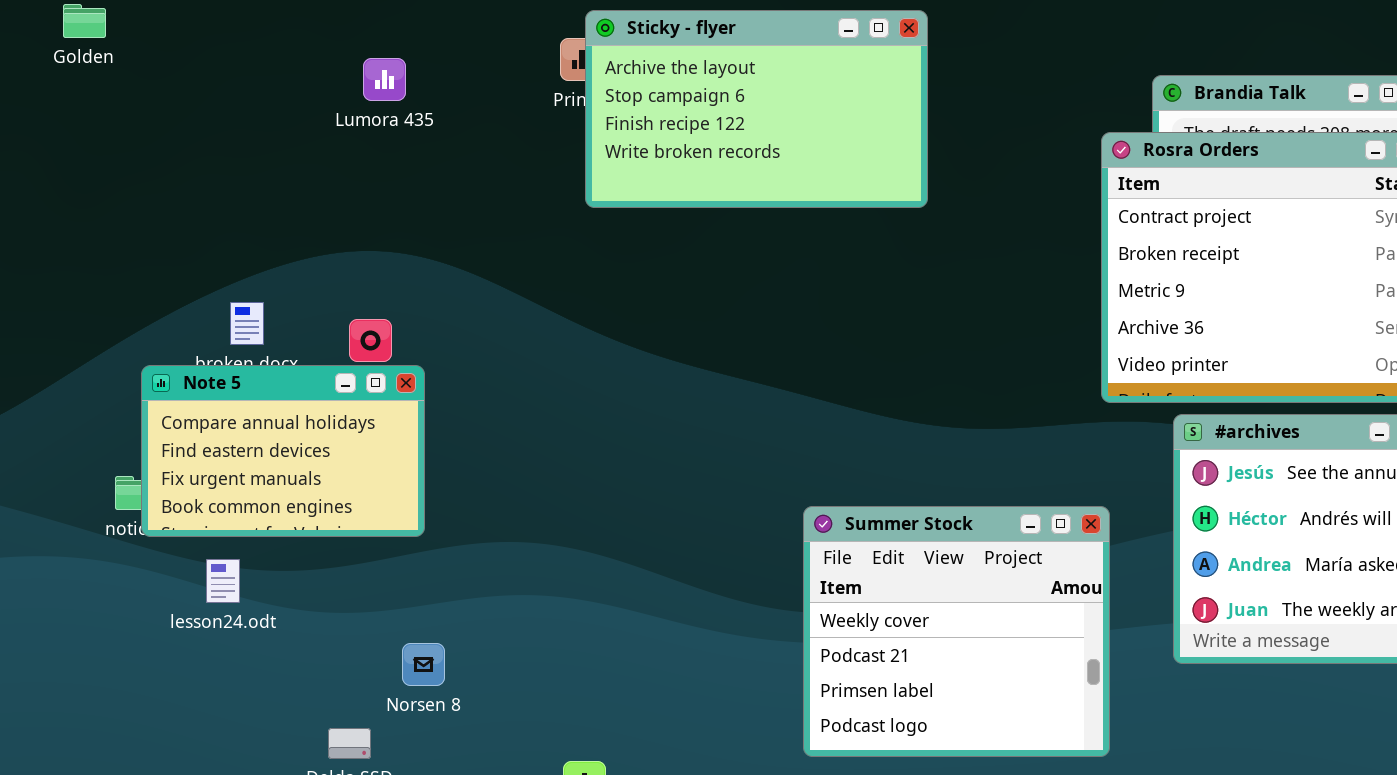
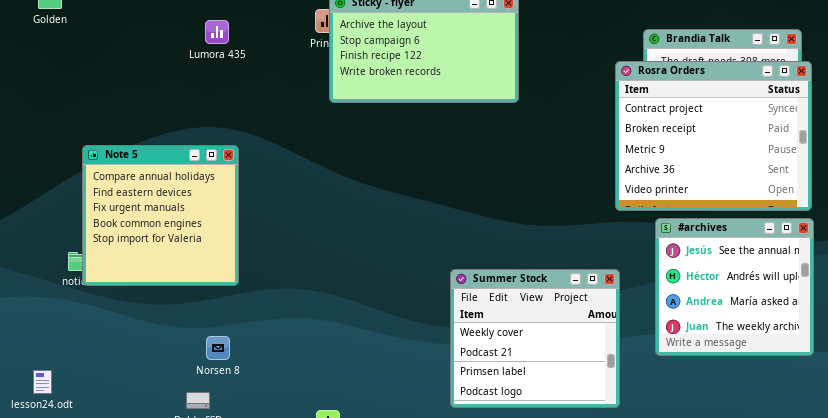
Note 5: [141,365,425,537] -> [82,145,239,286], resized
lesson24.odt: [206,559,240,603] -> [33,370,52,394], moved
Norsen 8: [402,643,445,686] -> [206,336,230,360], moved

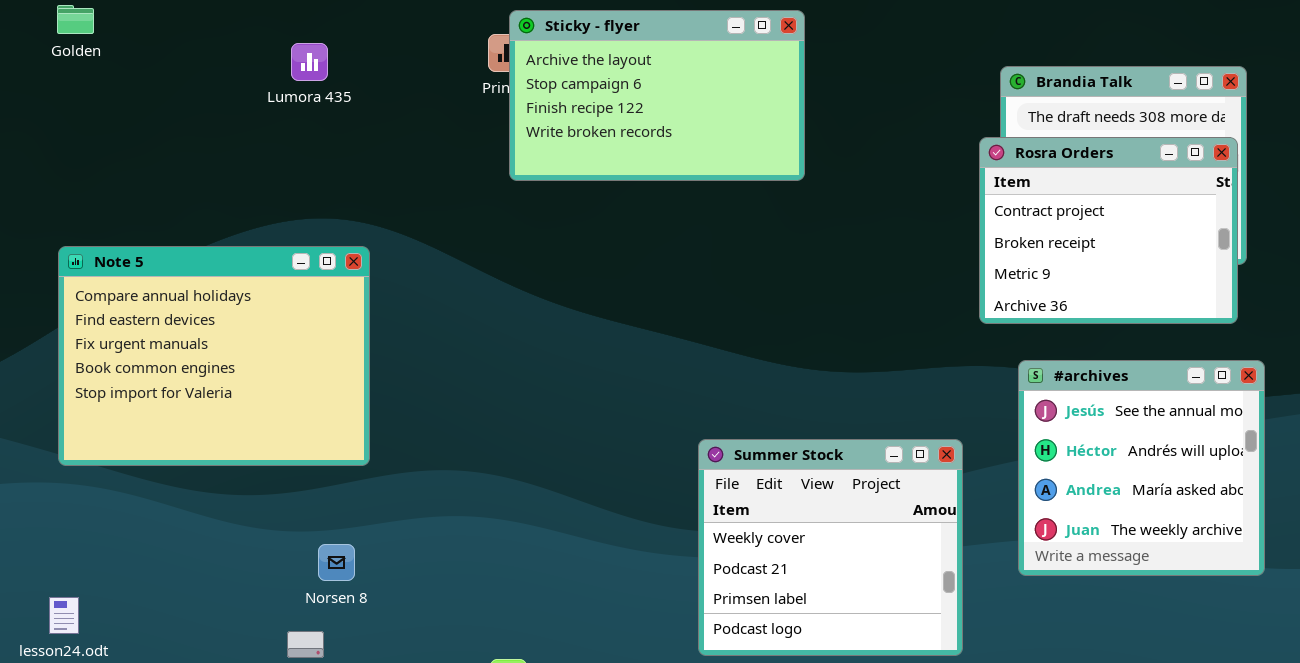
Lumora 435: [205,20,229,44] -> [291,43,328,81], moved
Rosra Orders: [615,61,812,211] -> [979,137,1238,324], moved, resized
Note 5: [82,145,239,286] -> [58,246,370,466], resized

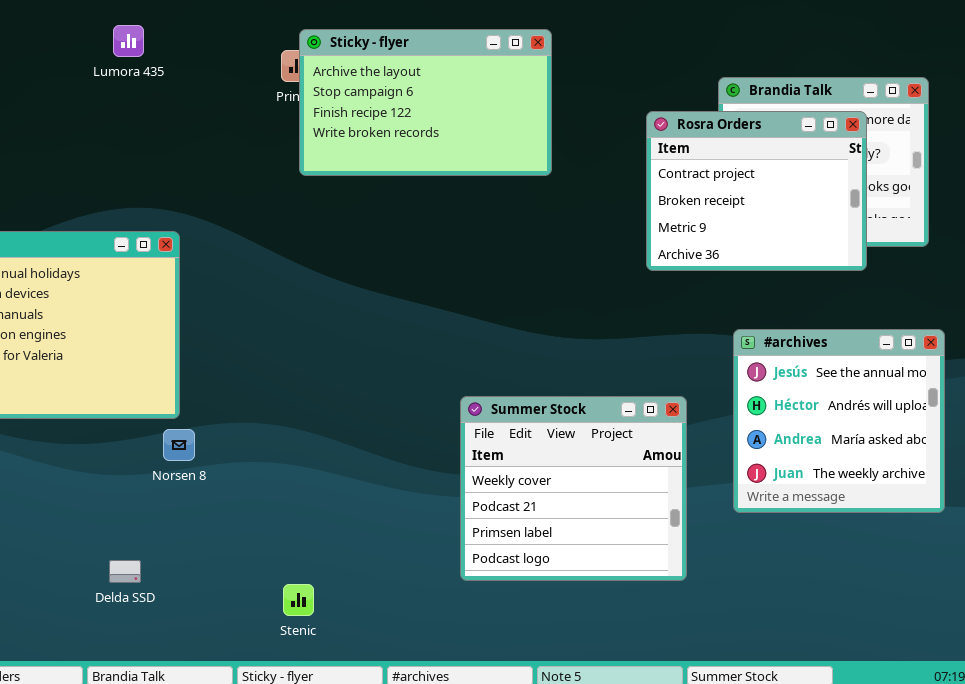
Lumora 435: [291,43,328,81] -> [113,25,144,57], moved
Rosra Orders: [979,137,1238,324] -> [646,111,867,271], moved
Norsen 8: [318,544,355,581] -> [163,429,195,461], moved

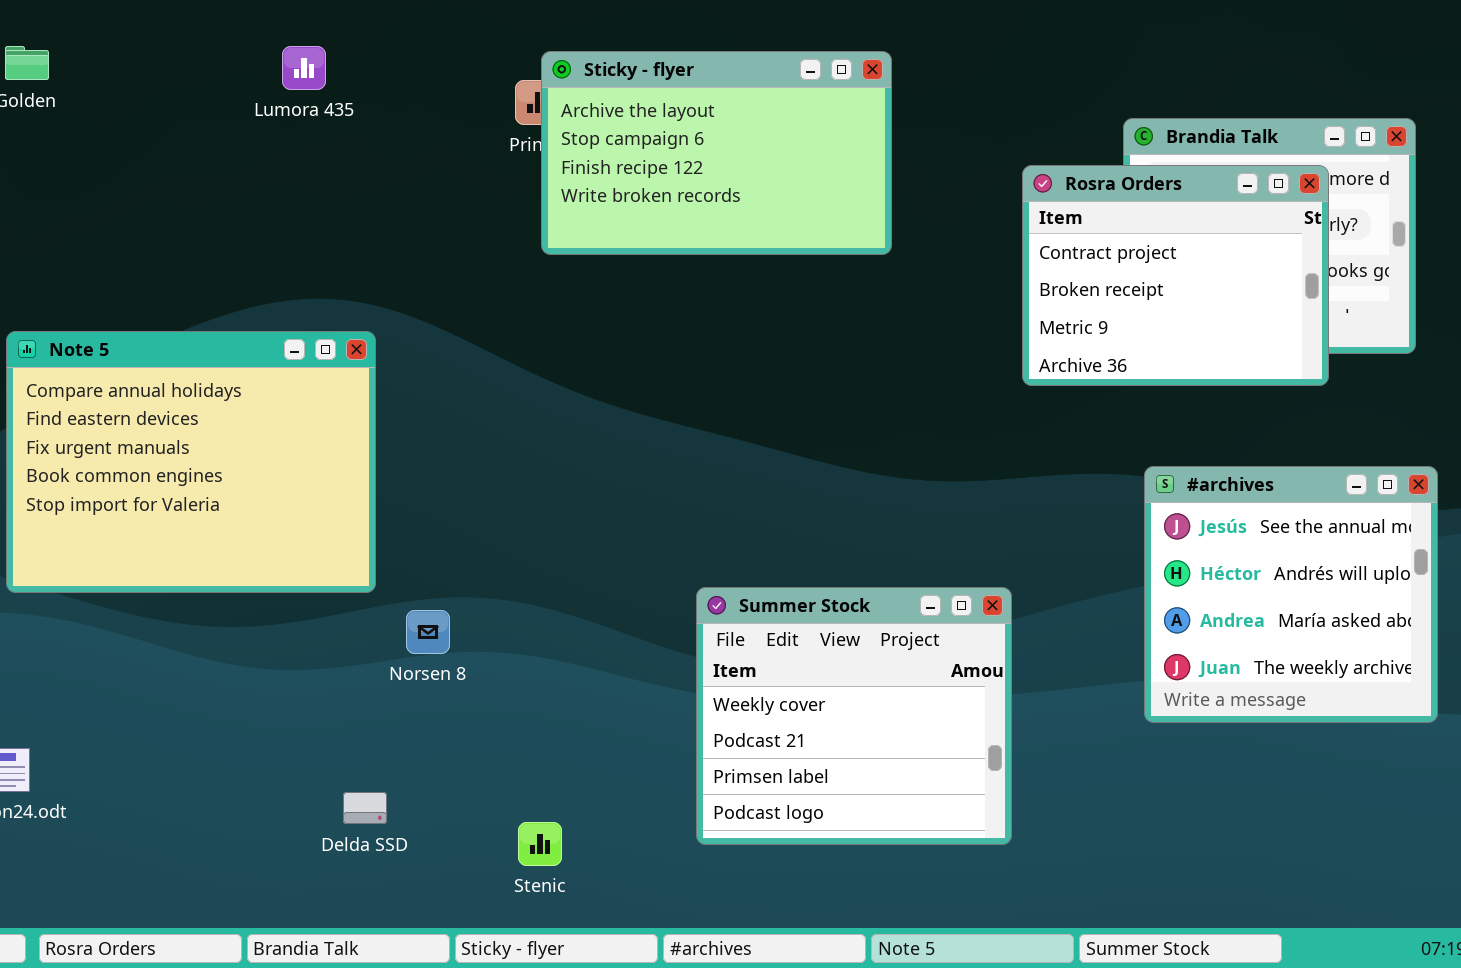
Summer Stock: [460,396,687,581] -> [696,587,1012,845], moved
Norsen 8: [163,429,195,461] -> [406,610,450,654], moved
Delda SSD: [109,560,141,583] -> [343,792,387,824], moved

